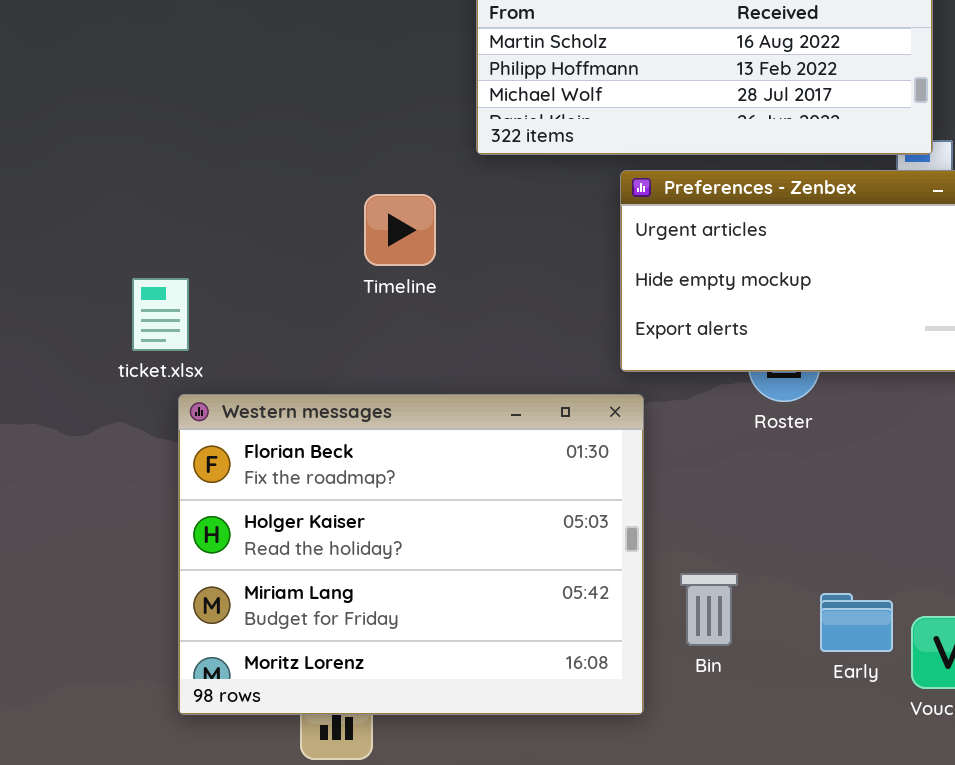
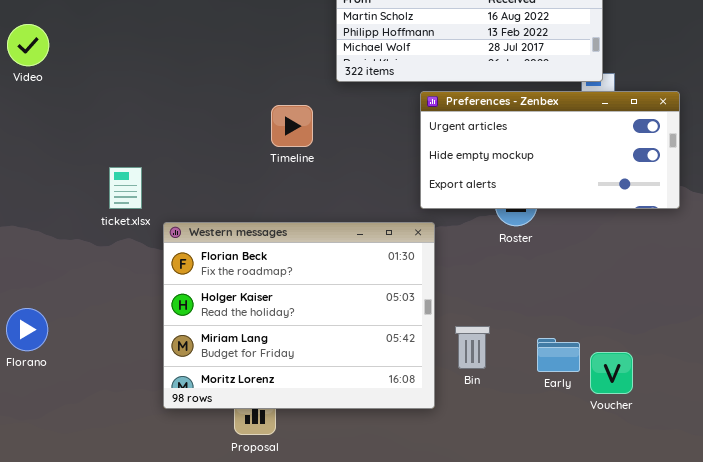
ticket.xlsx: [132,278,189,351] -> [109,167,142,209], moved

